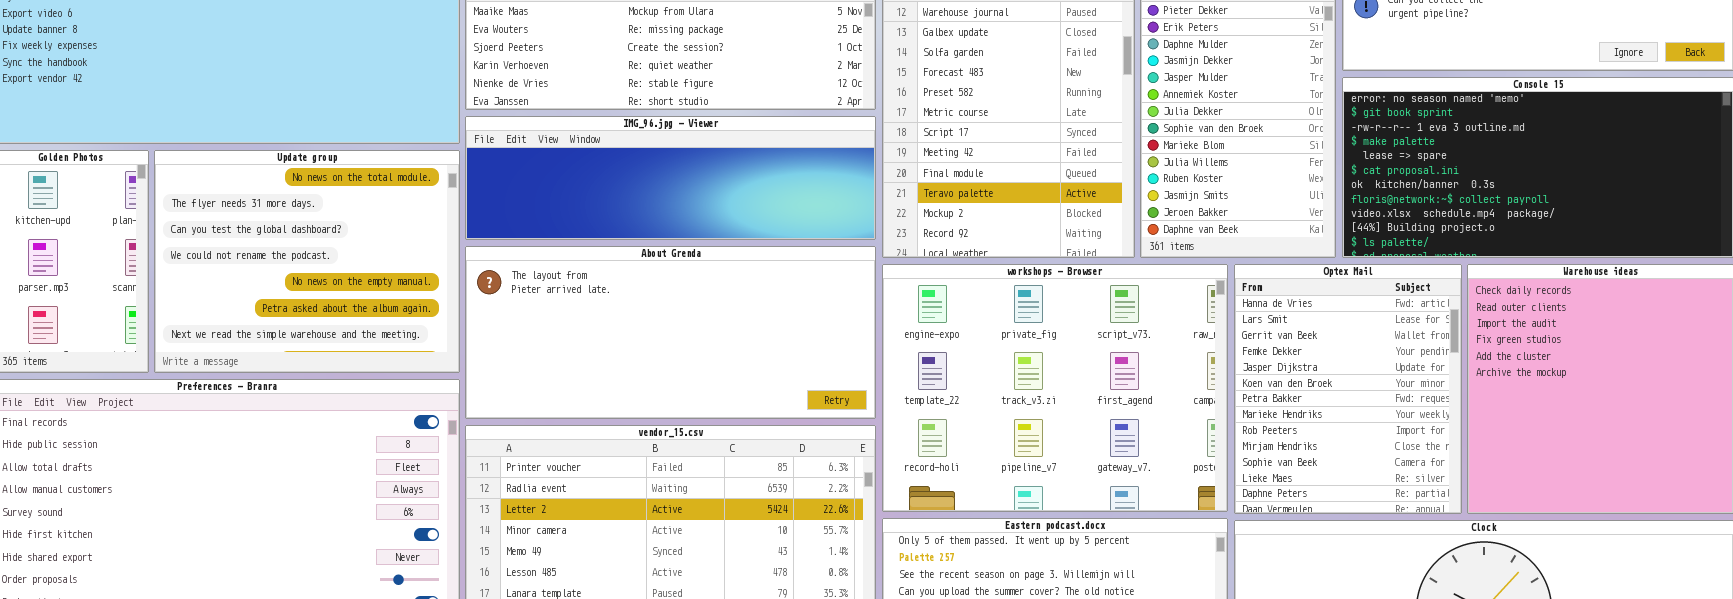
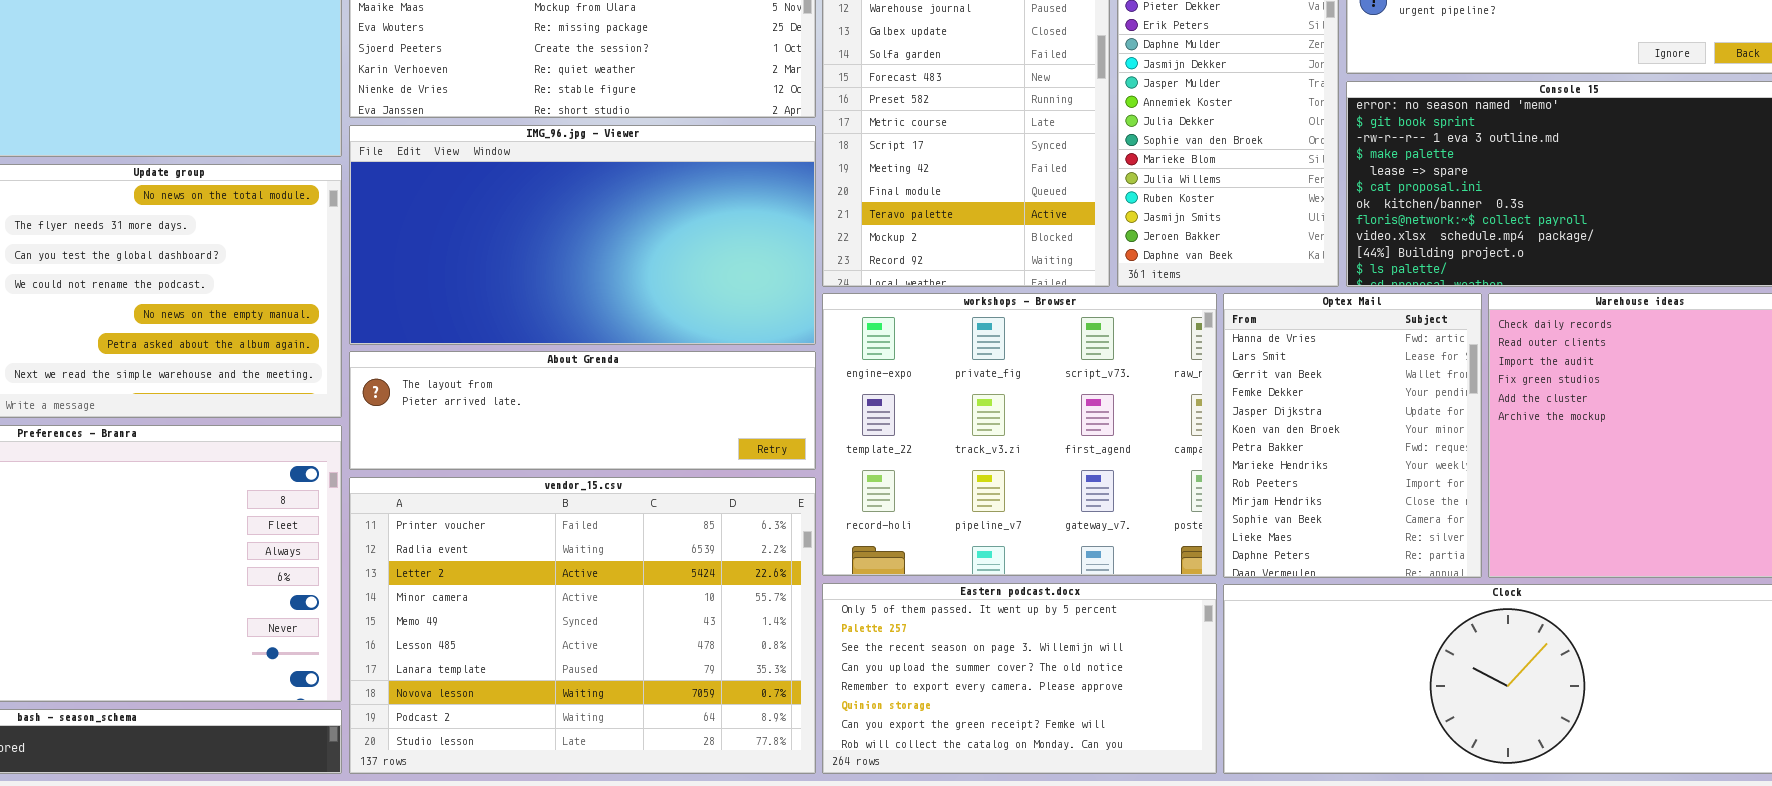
IMG_96.jpg - Viewer: [465,116,876,240] -> [349,125,816,345], resized
About Grenda: [465,246,876,419] -> [349,351,816,470], resized

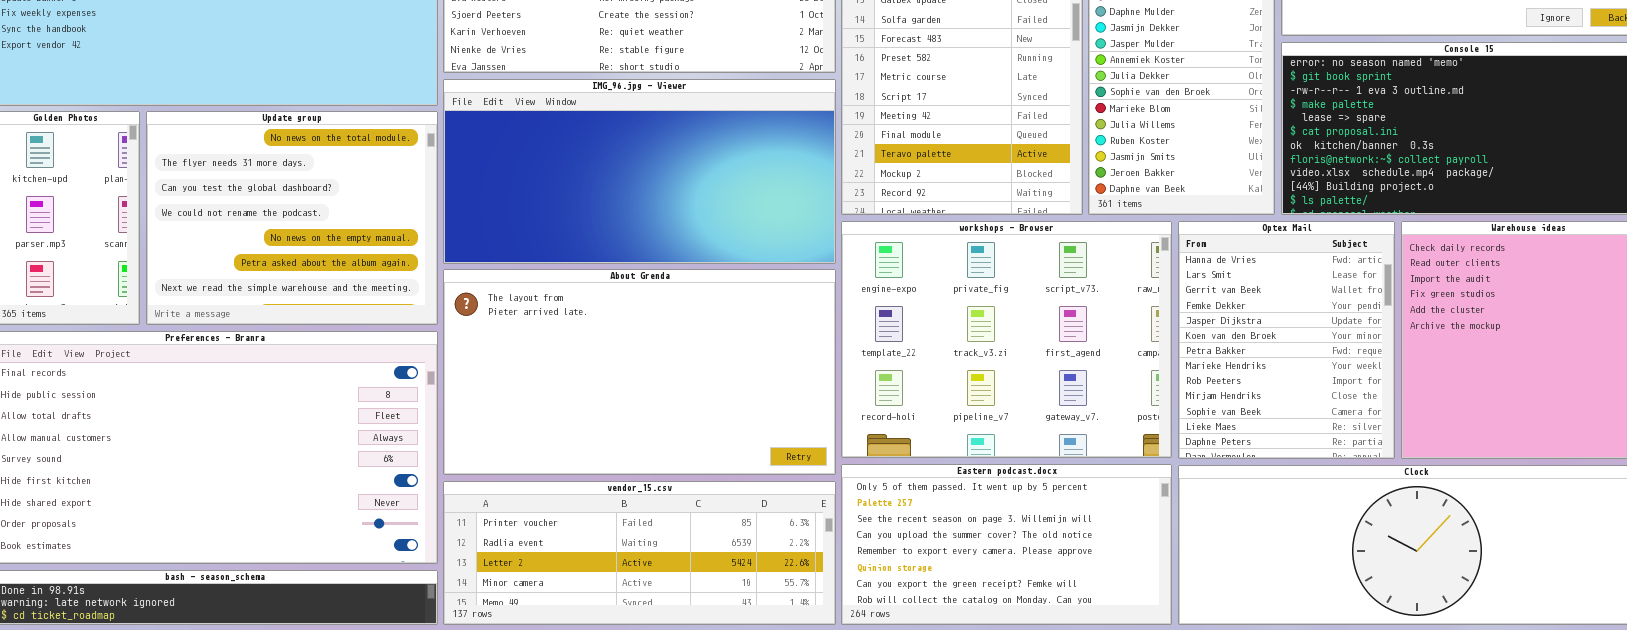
About Grenda: [349,351,816,470] -> [443,269,836,475], resized
vendor_15.csv: [349,477,816,774] -> [443,481,836,625], resized

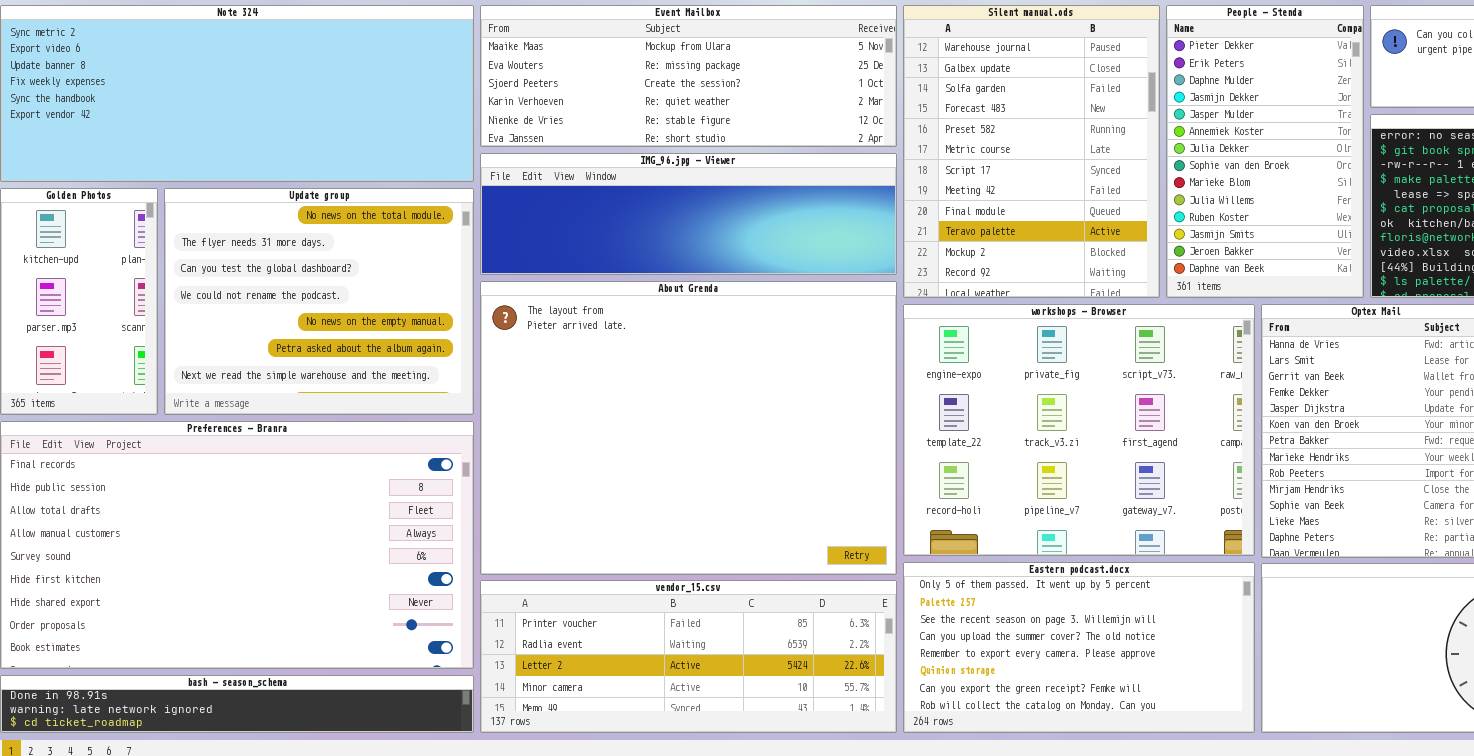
IMG_96.jpg - Viewer: [443,79,836,264] -> [480,153,897,275], resized
About Grenda: [443,269,836,475] -> [480,281,897,575], resized

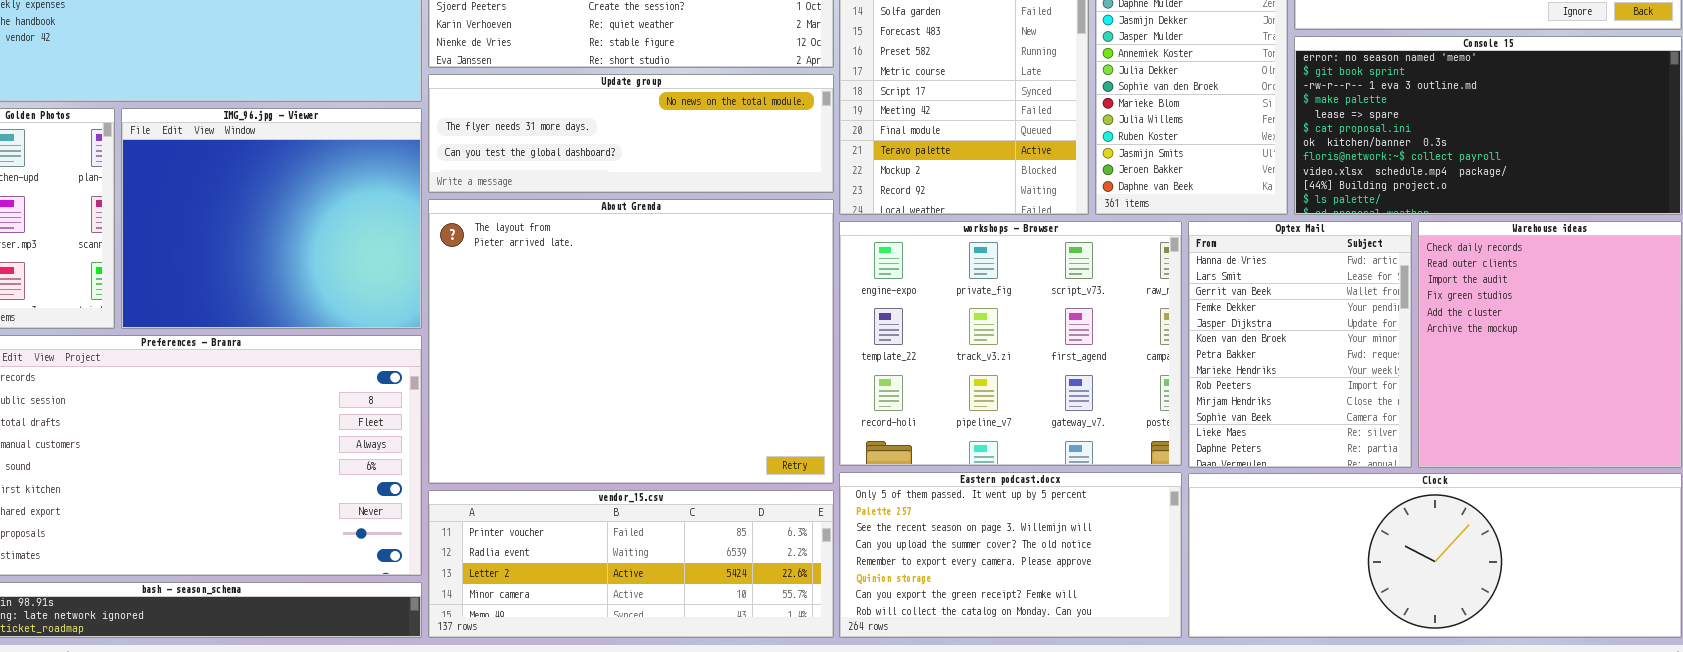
IMG_96.jpg - Viewer: [480,153,897,275] -> [121,108,422,329], moved, resized
Update group: [164,188,474,415] -> [428,74,834,193], moved, resized

